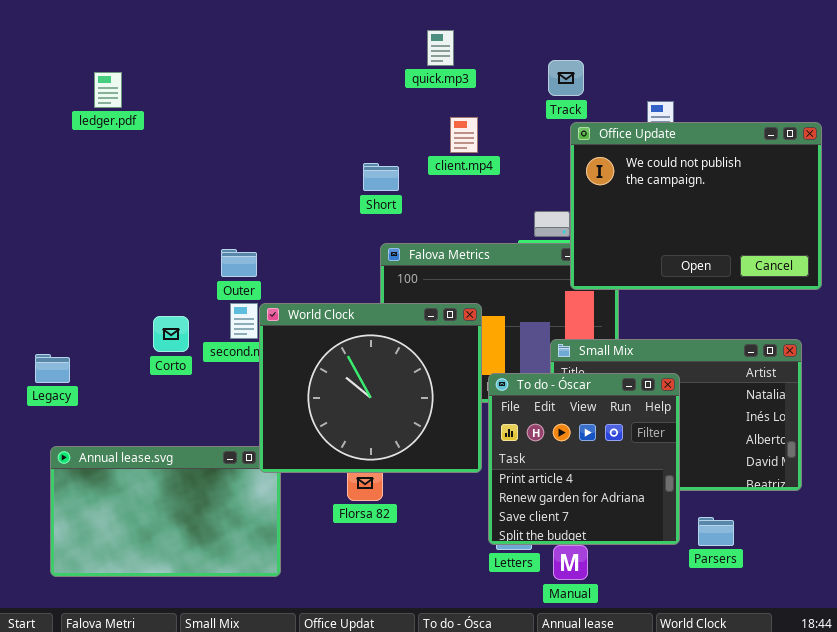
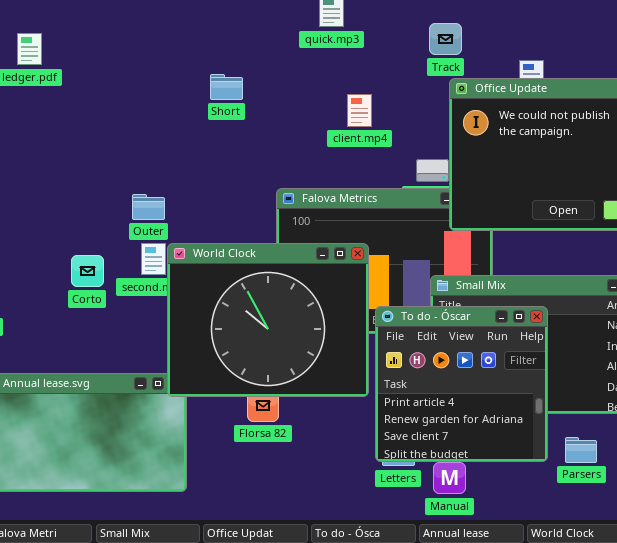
client.mp4: [450,117,478,153] -> [347,94,372,127], moved
Short: [363,163,399,191] -> [210,74,243,100], moved

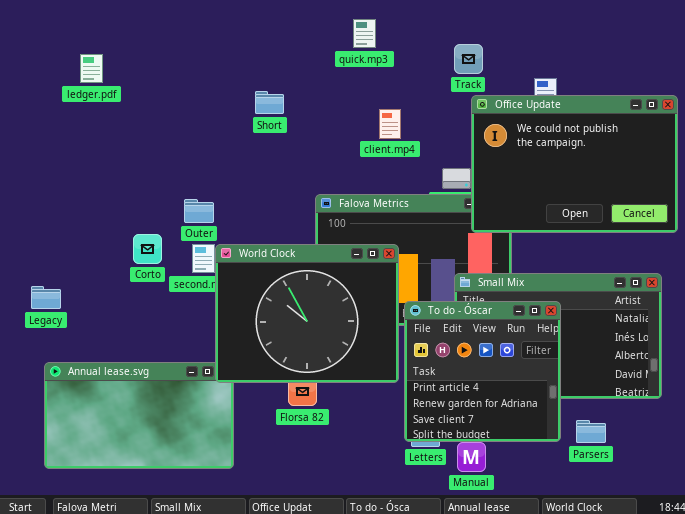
Corto: [71,255,104,287] -> [133,234,162,264], moved

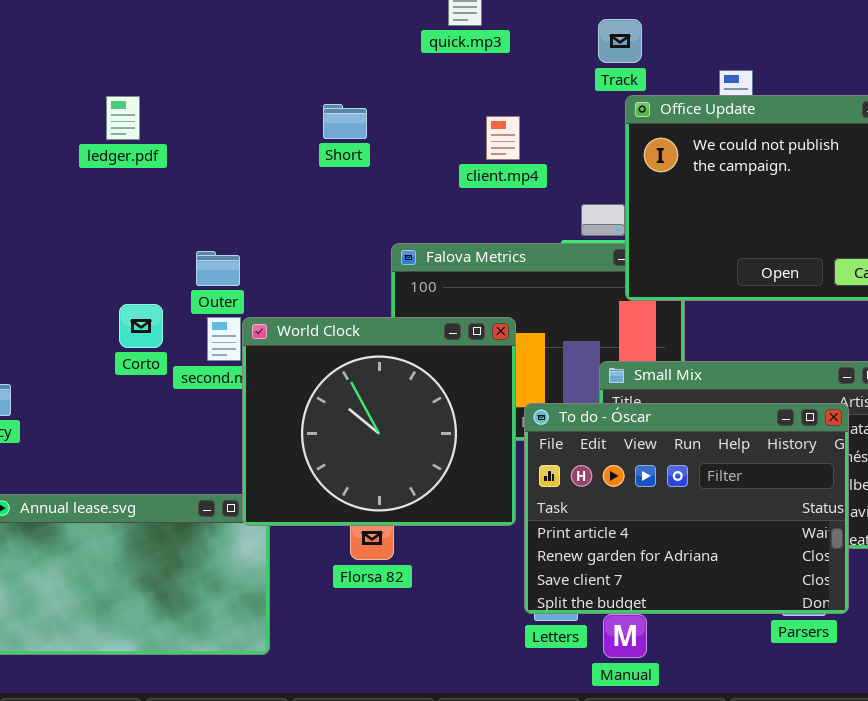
ledger.pdf: [80,54,103,83] -> [106,96,140,140], moved
Short: [255,91,284,114] -> [323,104,367,139], moved
To do - Óscar: [404,301,561,442] -> [524,403,849,614], resized

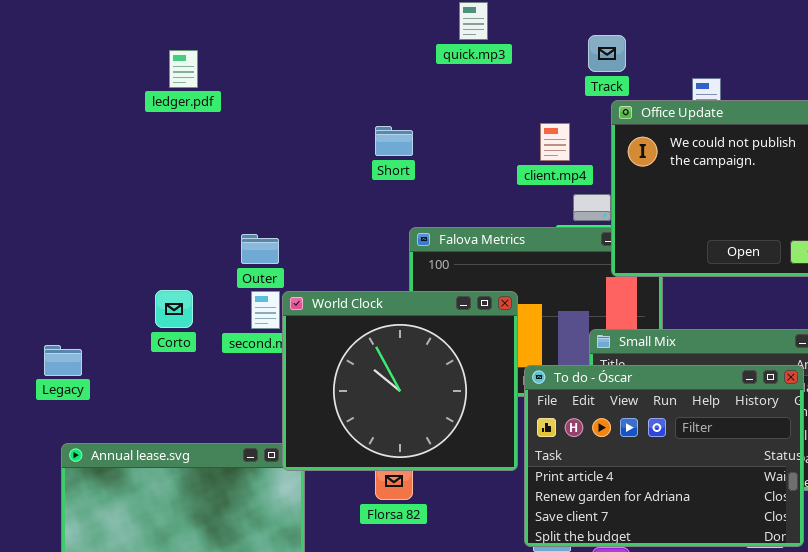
ledger.pdf: [106,96,140,140] -> [169,50,198,88], moved
Short: [323,104,367,139] -> [375,126,413,156], moved
client.mp4: [486,116,520,160] -> [540,123,570,161], moved
Corto: [119,304,163,348] -> [155,290,193,328], moved

